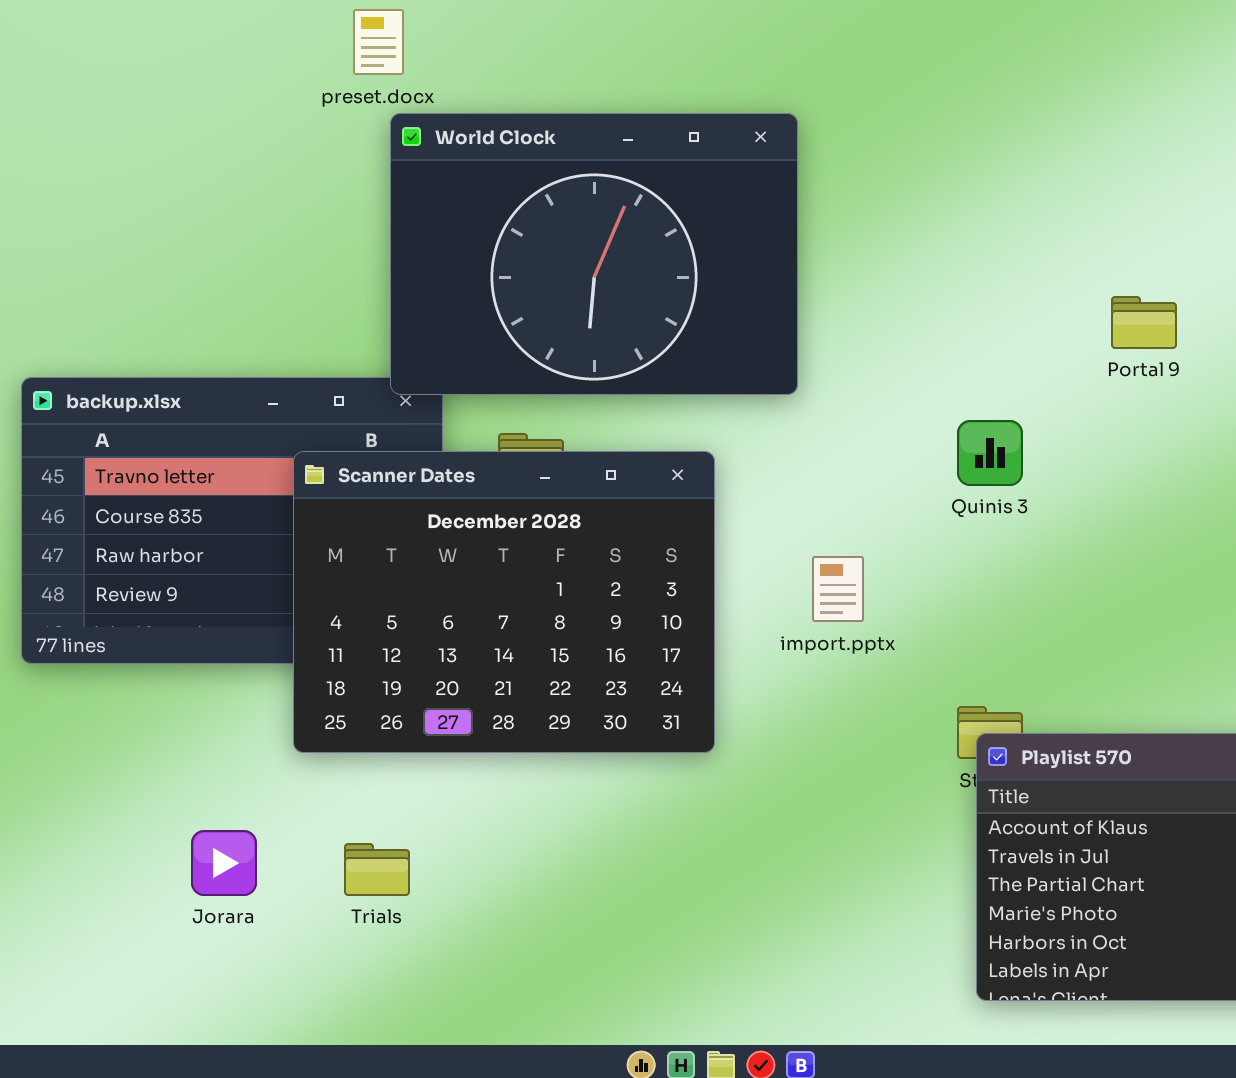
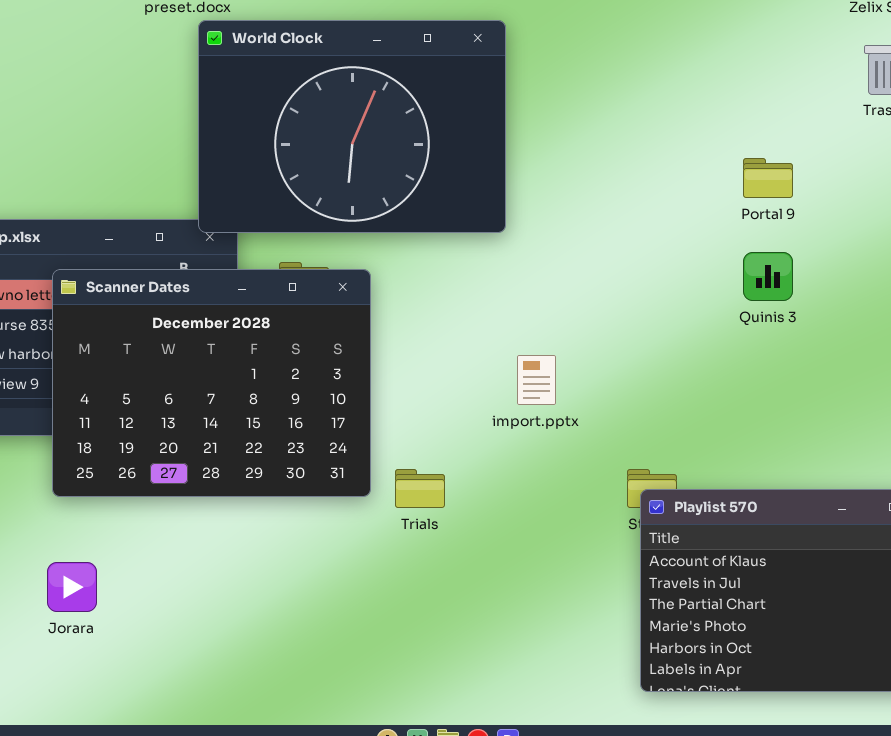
Quinis 3: [957,420,1023,486] -> [743,252,793,301], moved
Scanner Dates: [293,451,715,753] -> [52,269,371,497], moved
Trials: [344,843,410,896] -> [395,469,445,508], moved

